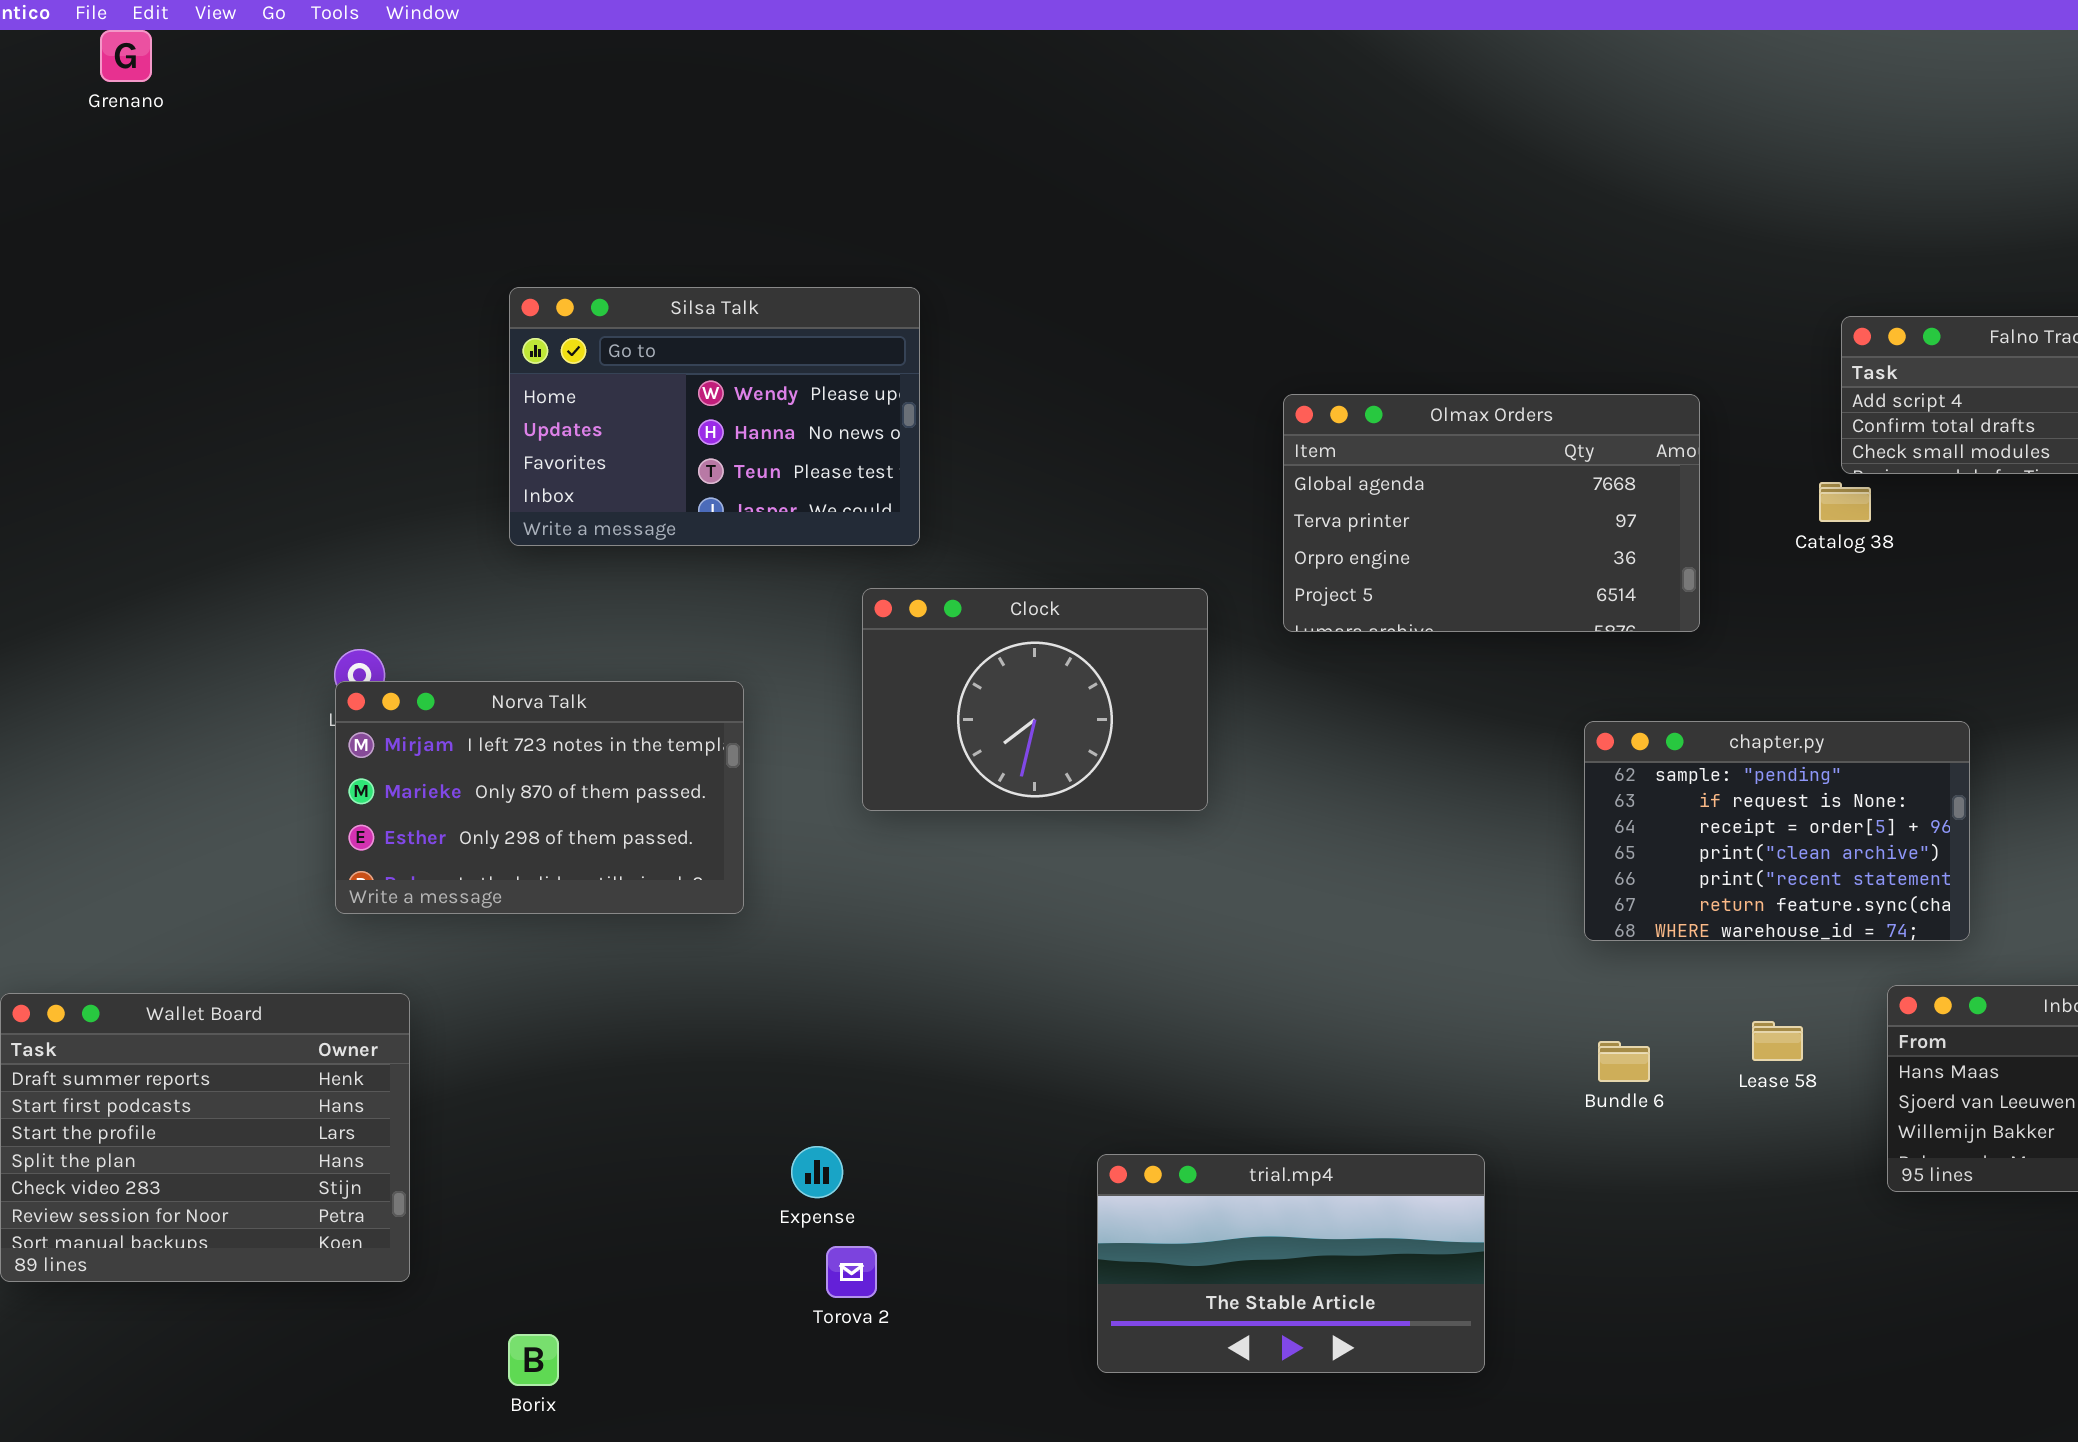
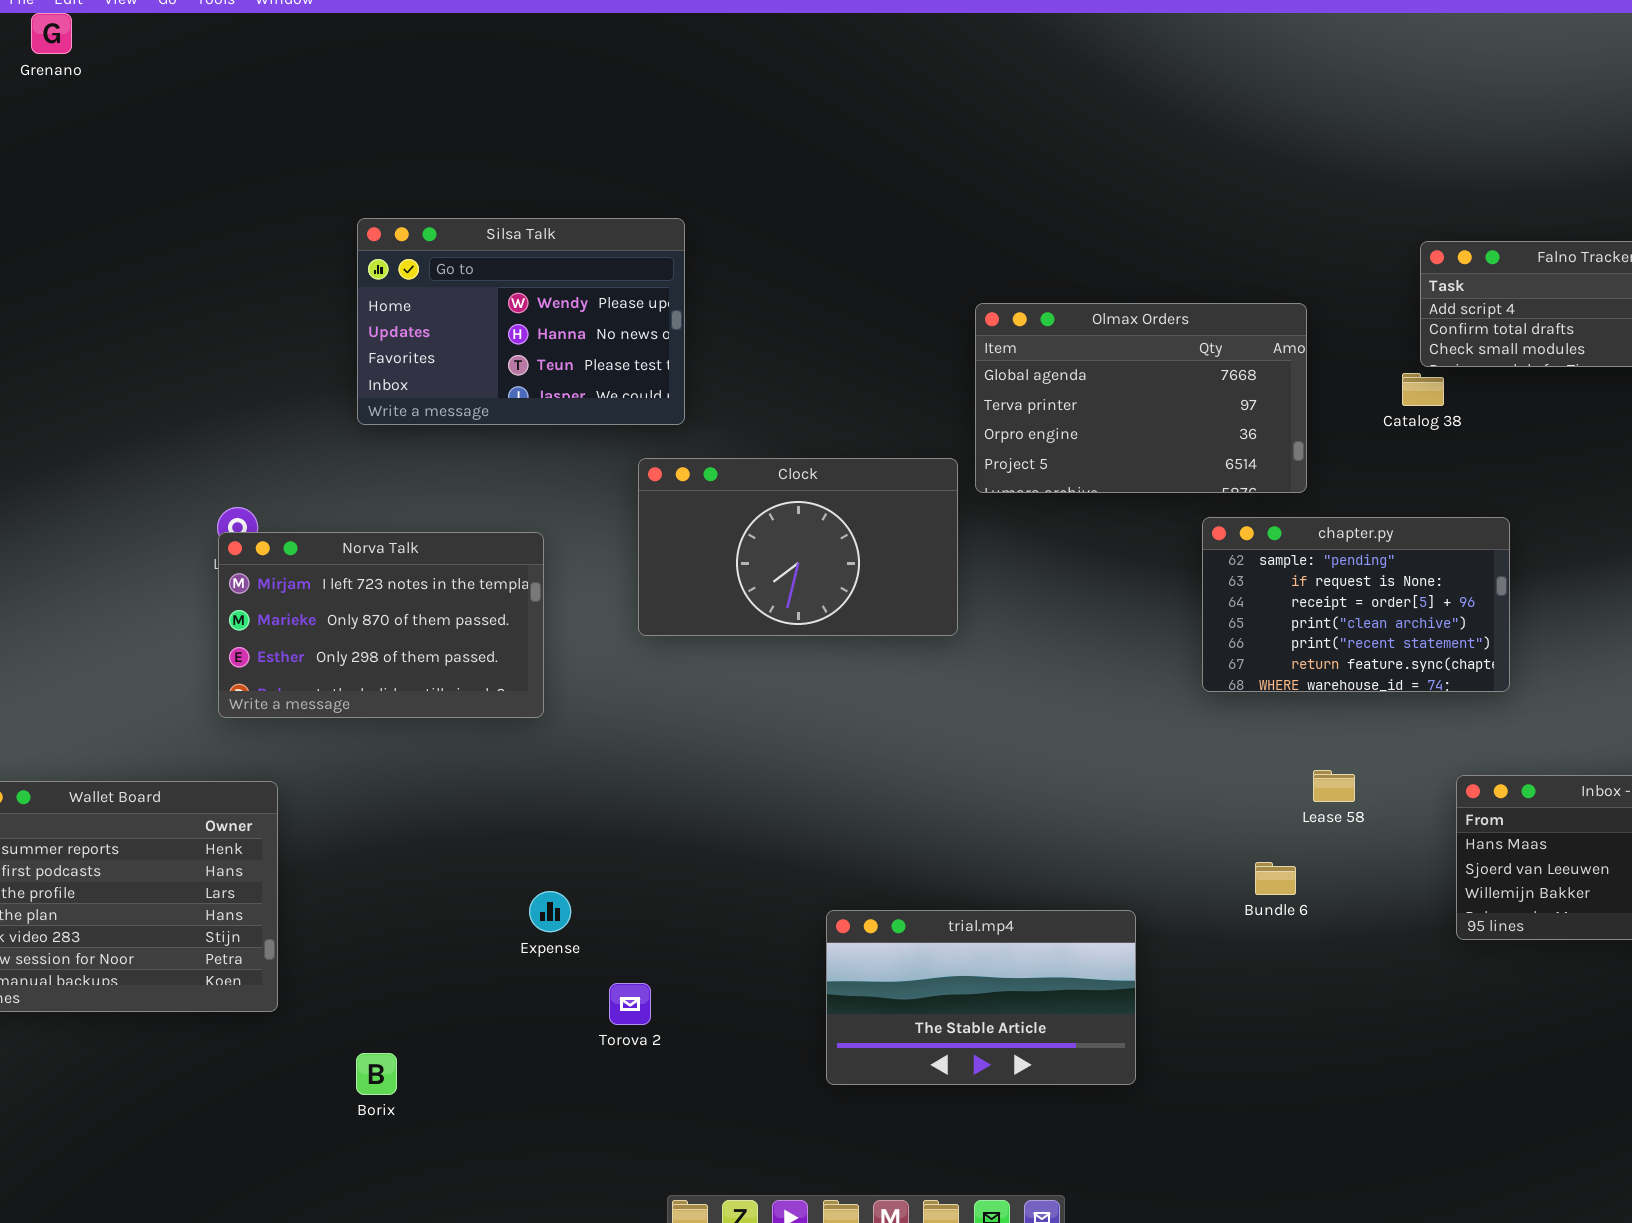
Clock: [862,588,1208,811] -> [638,458,958,636], resized
chapter.py: [1584,721,1970,941] -> [1202,517,1510,692], moved
Lease 58: [1752,1021,1803,1061] -> [1313,770,1355,802], moved
Bundle 6: [1598,1041,1650,1082] -> [1255,862,1296,895], moved
Expense: [791,1146,843,1198] -> [529,891,571,932], moved

